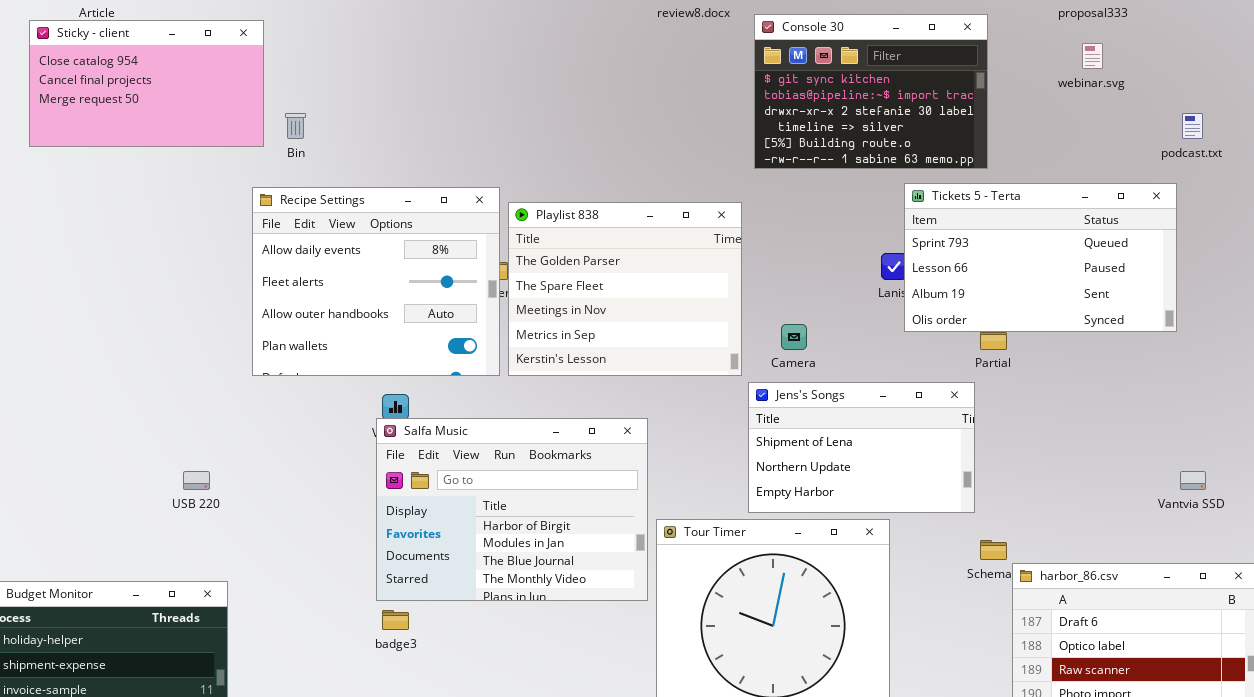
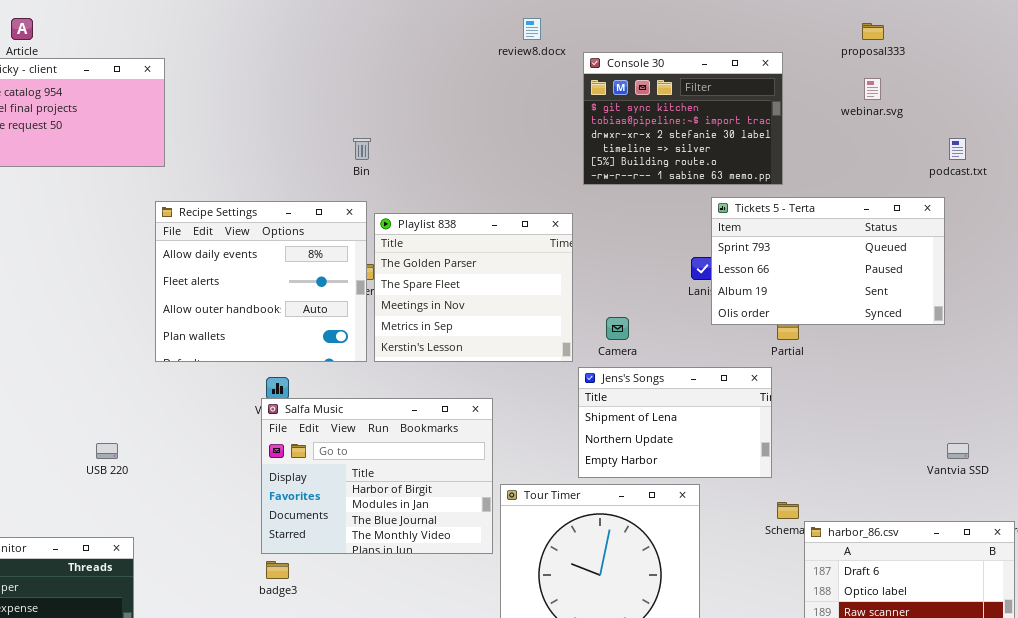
Bin: [285,113,306,139] -> [353,138,371,160], moved

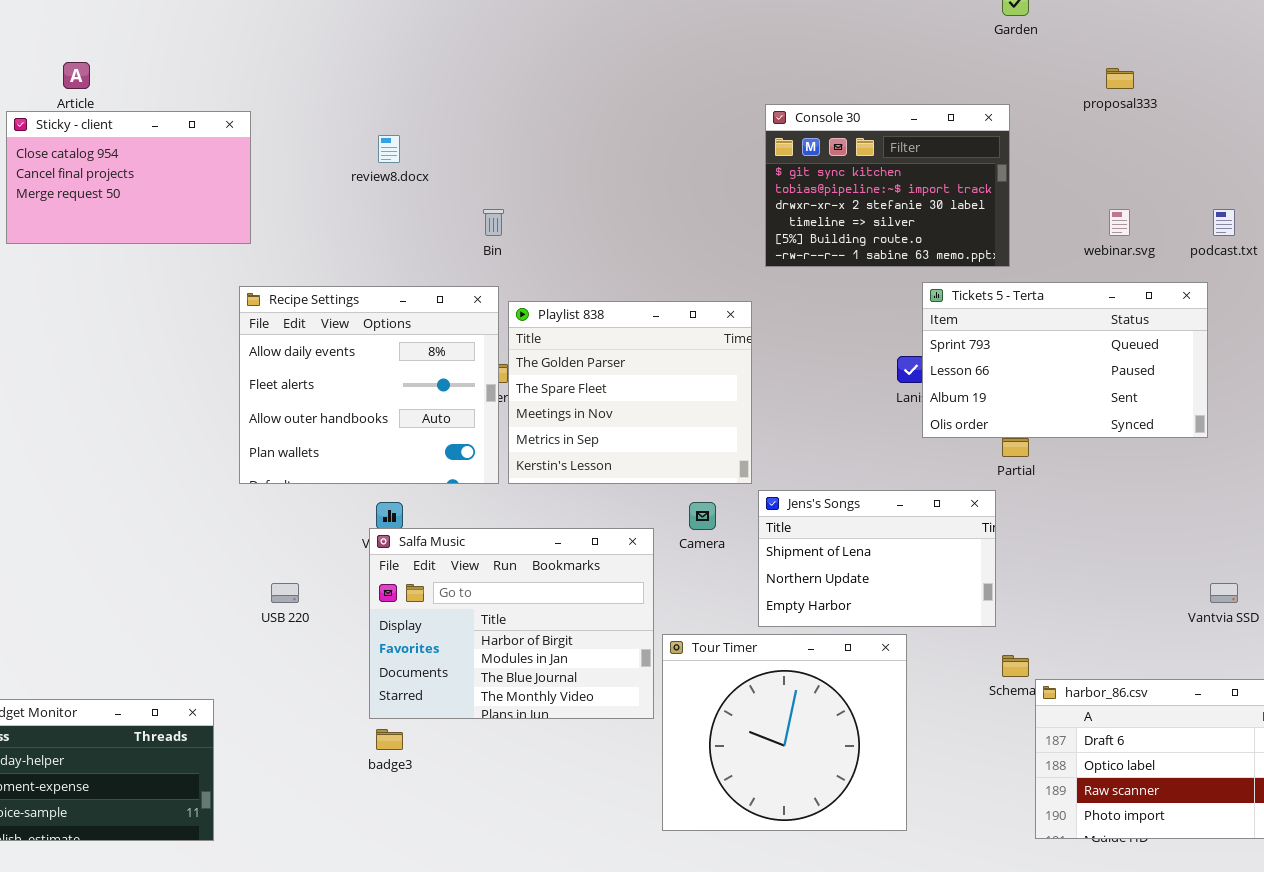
review8.docx: [523,18,541,40] -> [378,135,400,163], moved
webinar.svg: [864,78,881,100] -> [1109,209,1130,236], moved
Camera: [606,317,629,340] -> [689,502,716,530], moved
USB 220: [96,443,118,459] -> [271,583,299,603], moved

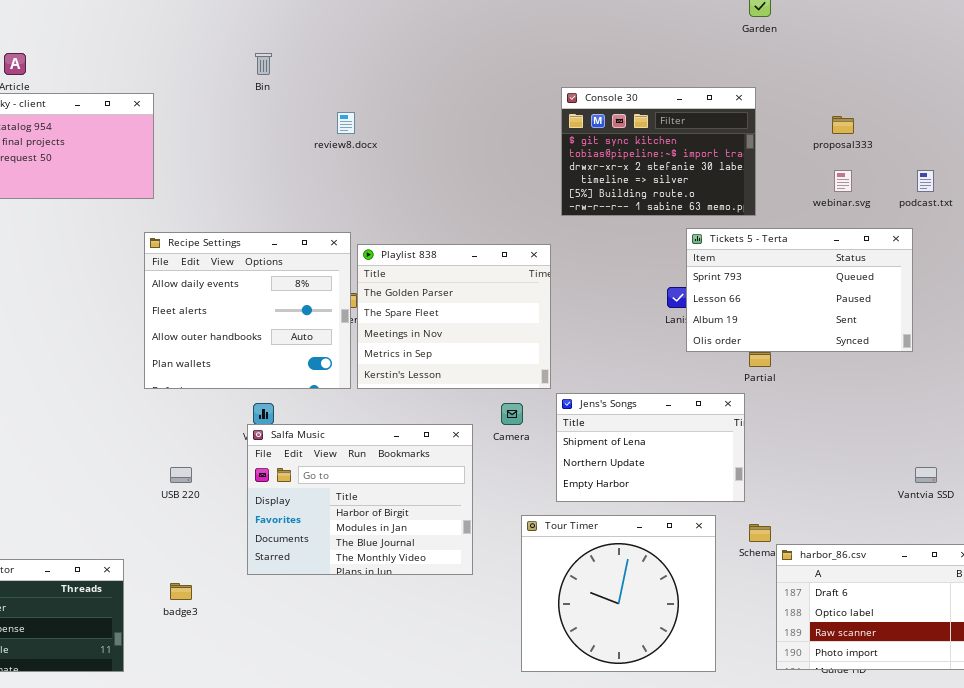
proposal333: [1106,68,1134,89] -> [832,116,854,134], moved
review8.docx: [378,135,400,163] -> [337,112,355,134], moved
Bin: [483,209,504,236] -> [255,53,272,75], moved
Tour Timer: [662,634,907,831] -> [521,515,716,672], moved
badge3: [376,729,403,750] -> [170,583,192,600], moved

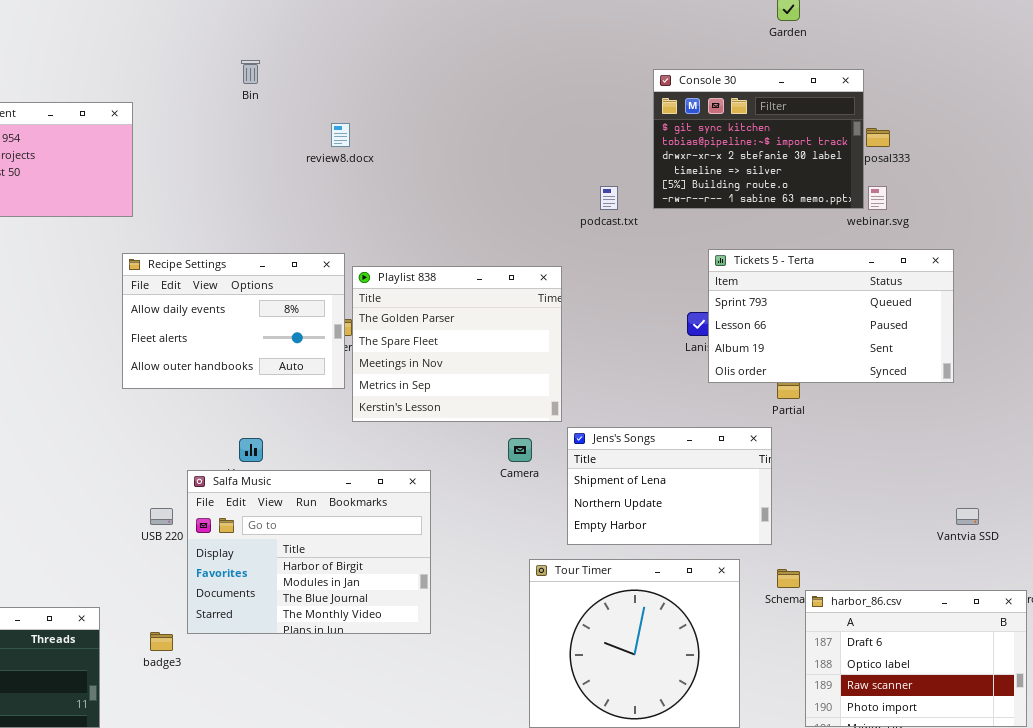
Console 30: [561,87,756,216] -> [653,69,864,209], moved
podcast.txt: [917,170,934,192] -> [600,186,618,210], moved
Recipe Settings: [144,232,351,389] -> [122,253,345,389], resized
Salfa Music: [247,424,473,575] -> [187,470,431,634], moved

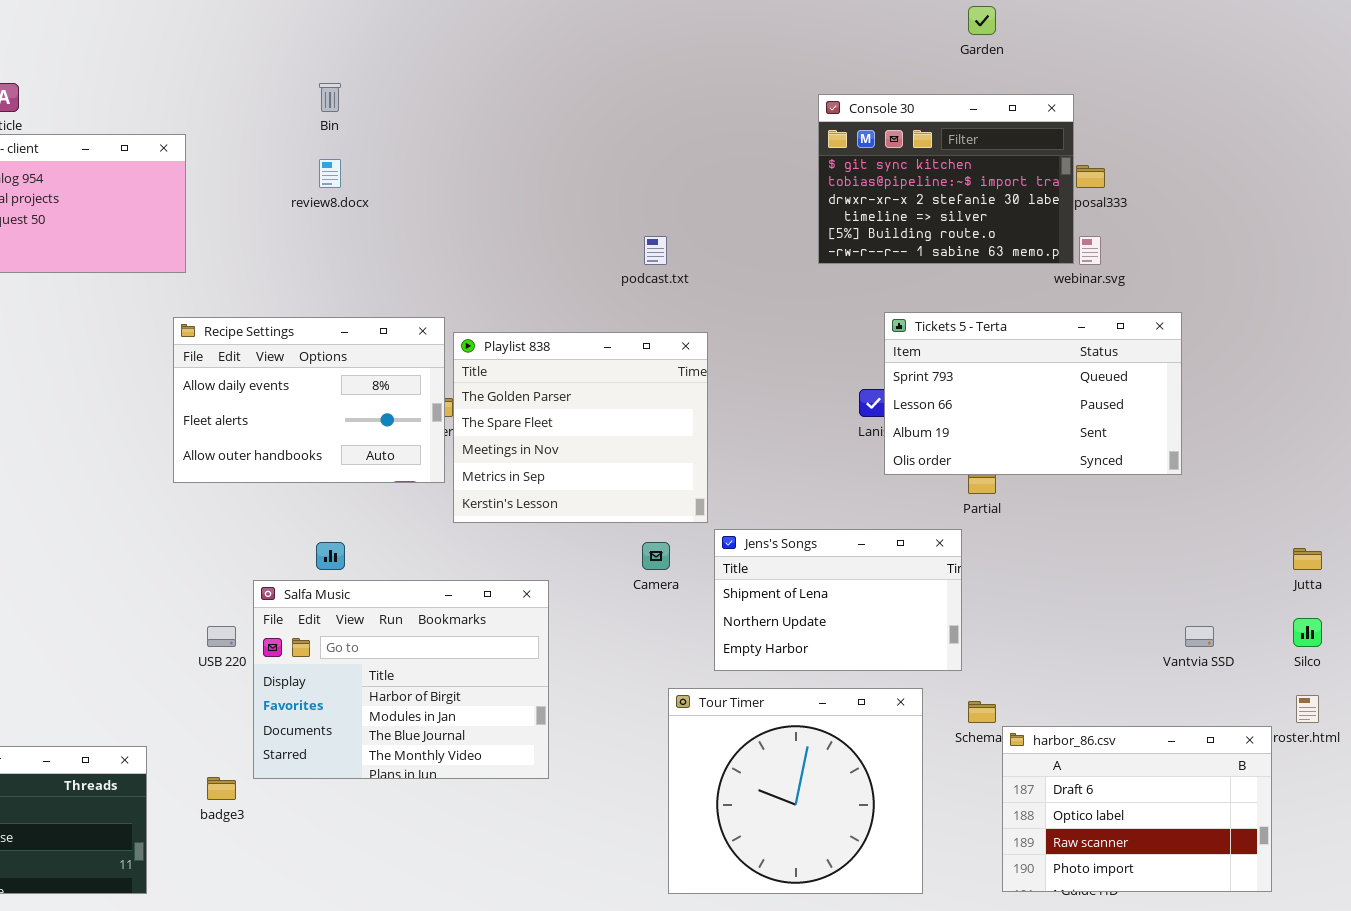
review8.docx: [331,123,350,147] -> [319,159,341,188], moved
podcast.txt: [600,186,618,210] -> [644,236,667,265], moved

